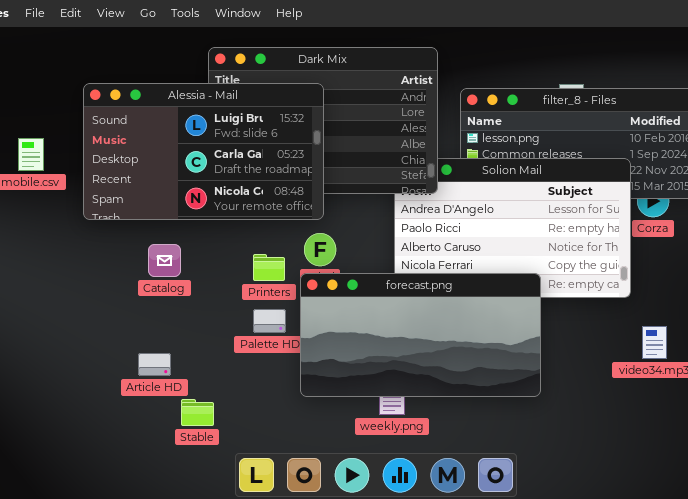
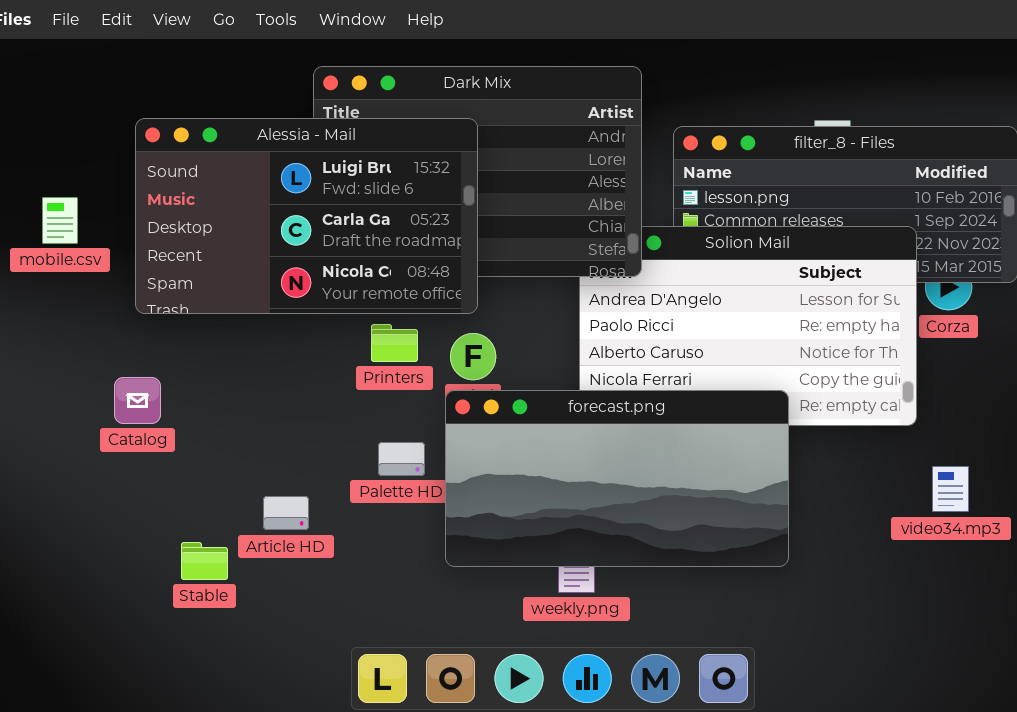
Catalog: [148,244,181,277] -> [114,377,161,424], moved
Printers: [253,254,285,281] -> [371,324,418,362], moved
Article HD: [138,353,171,376] -> [263,496,309,530], moved
Stable: [181,399,214,426] -> [181,542,228,580], moved

